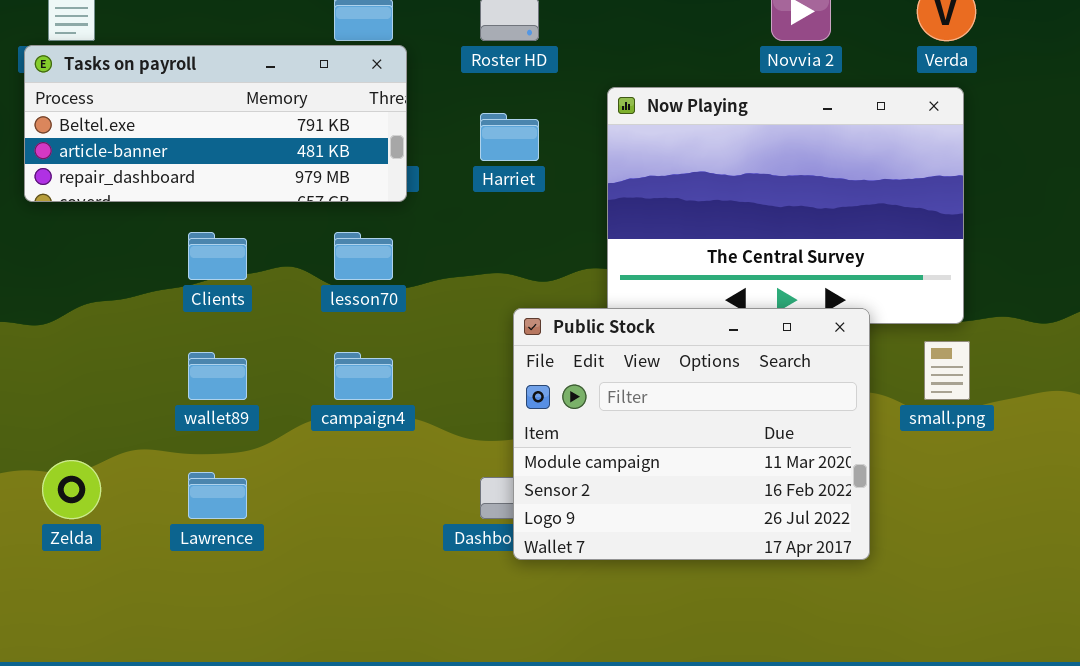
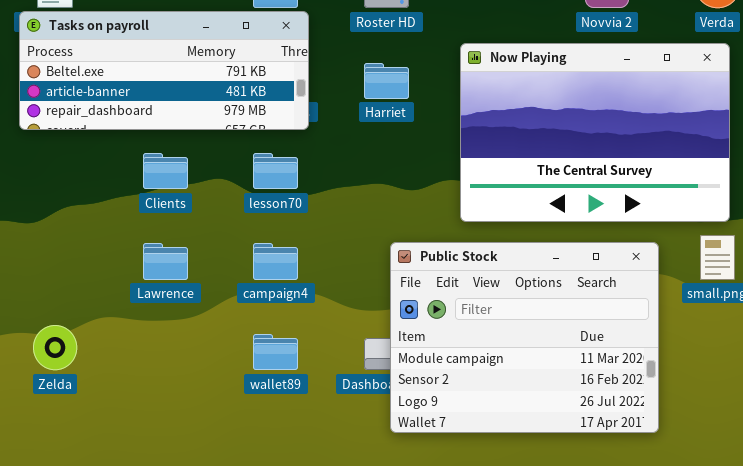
Public Stock: [513,308,870,560] -> [390,242,659,433], moved
wallet89: [188,352,247,400] -> [253,334,298,370], moved
Lawrence: [188,472,247,519] -> [143,243,188,280], moved

